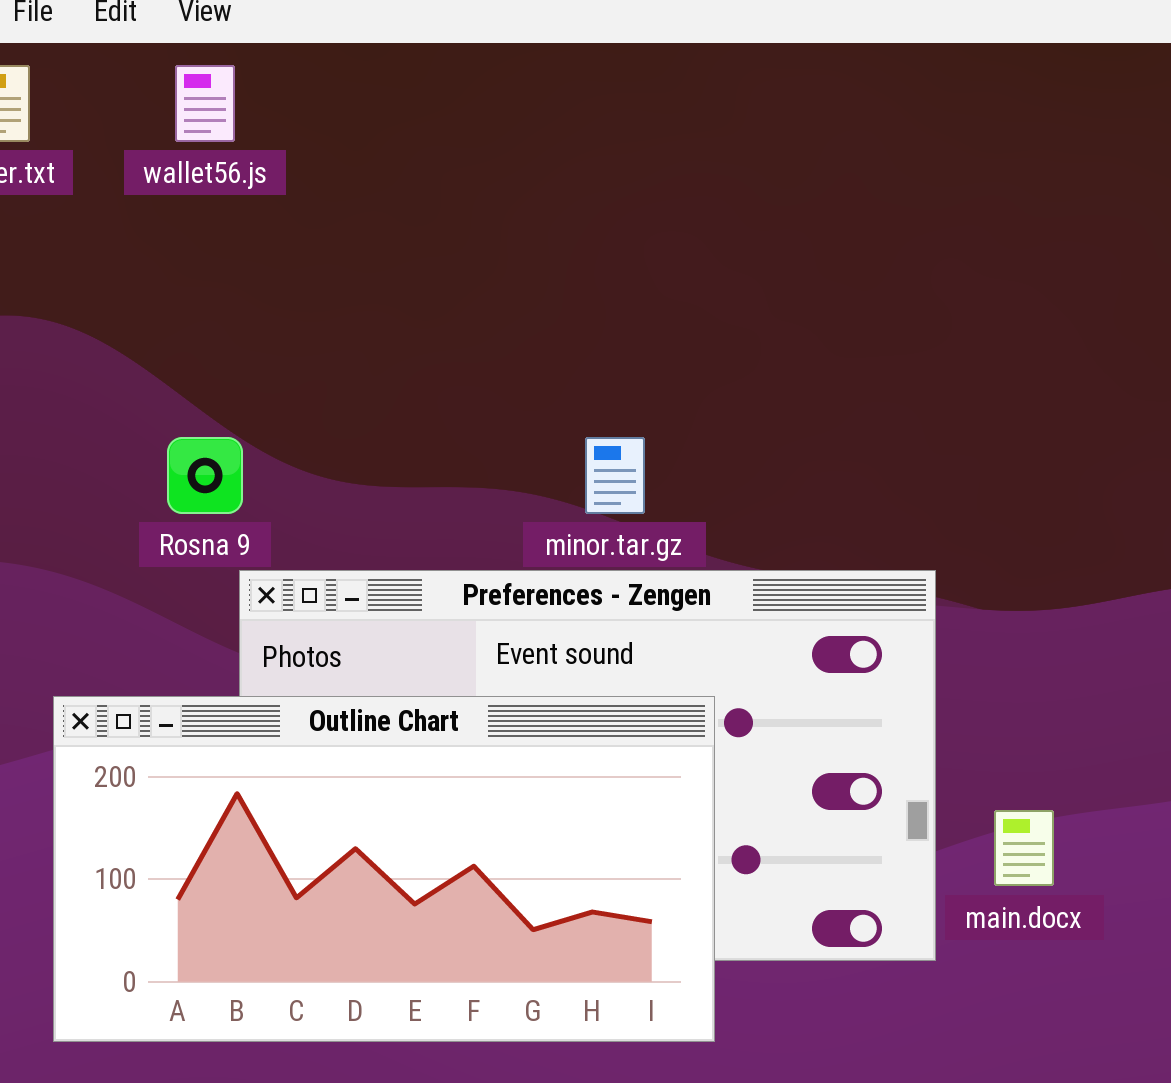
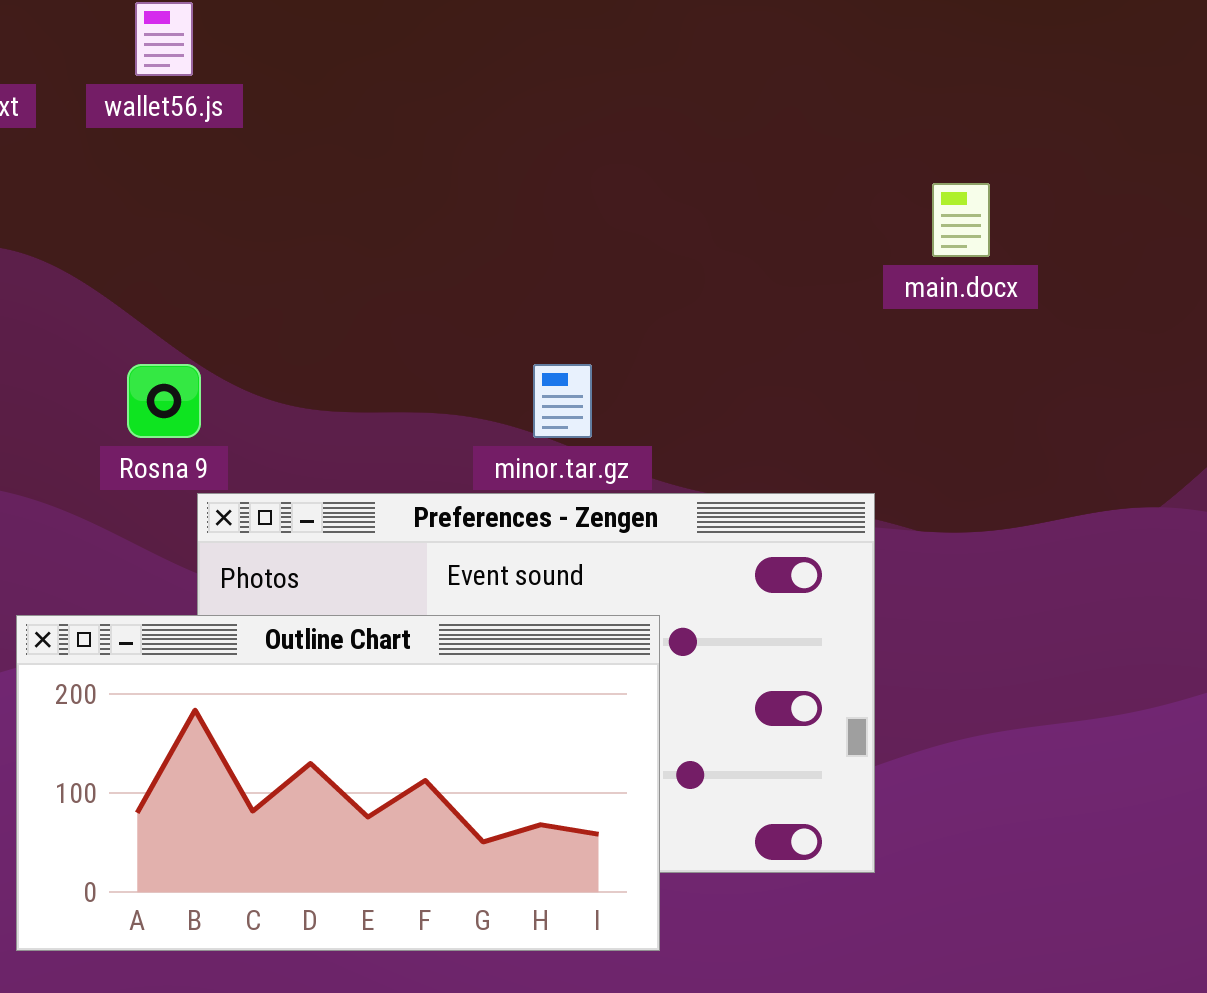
main.docx: [994,810,1054,886] -> [932,183,990,257], moved

